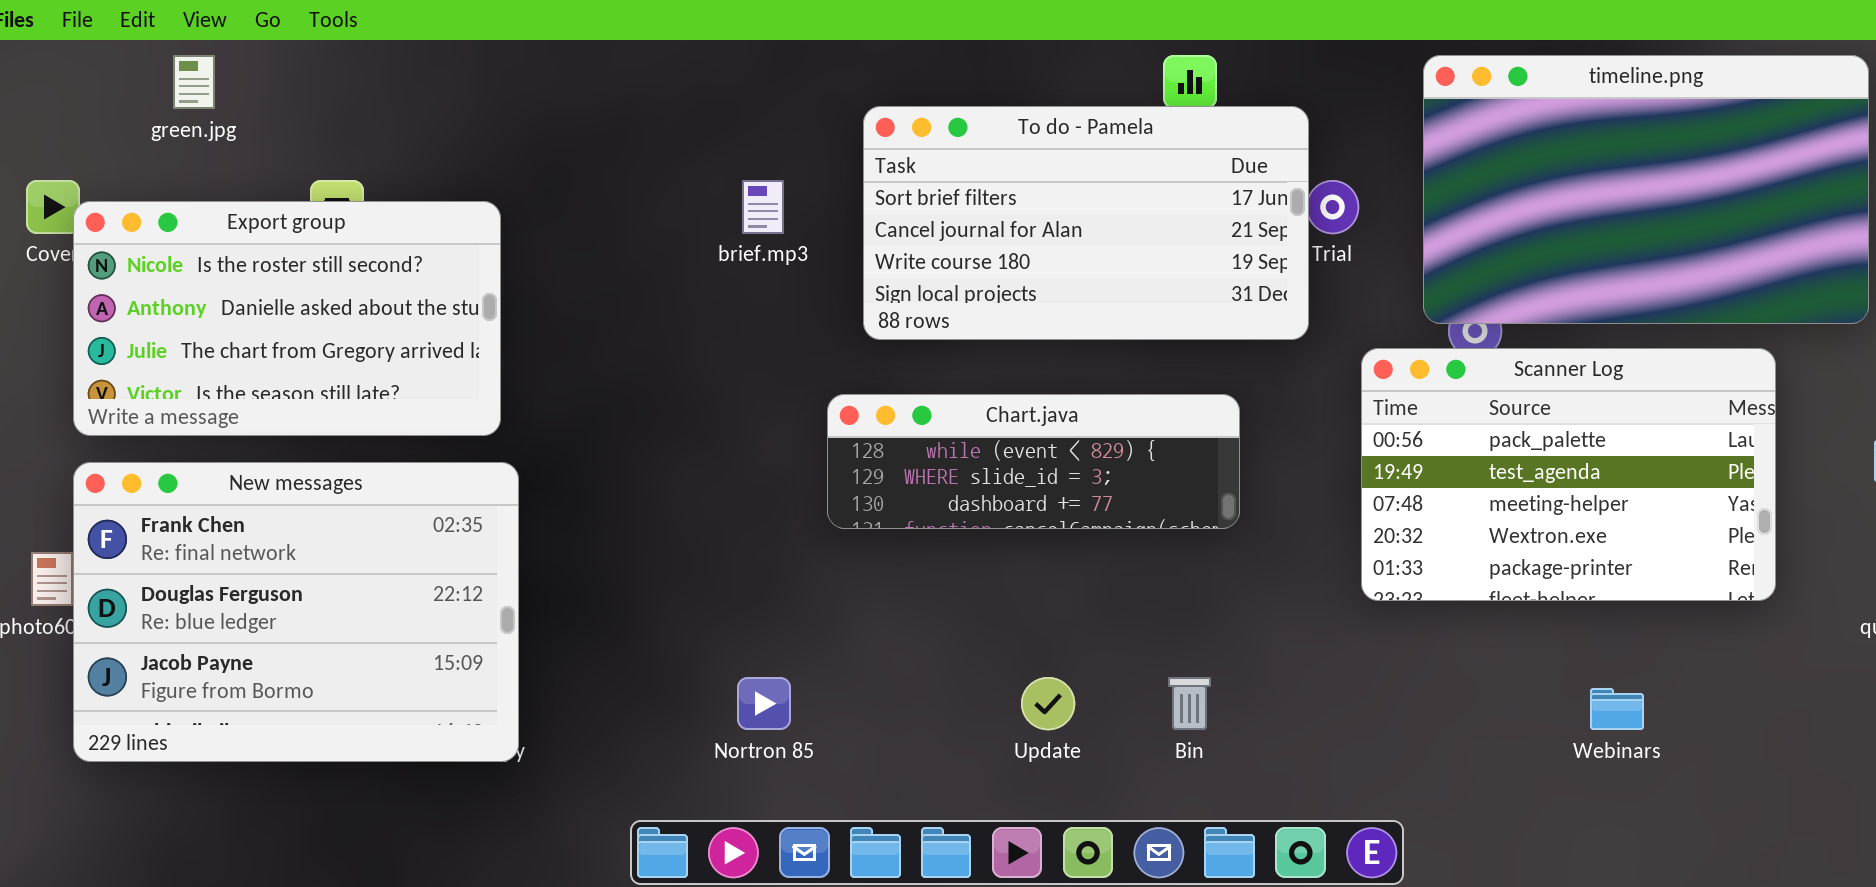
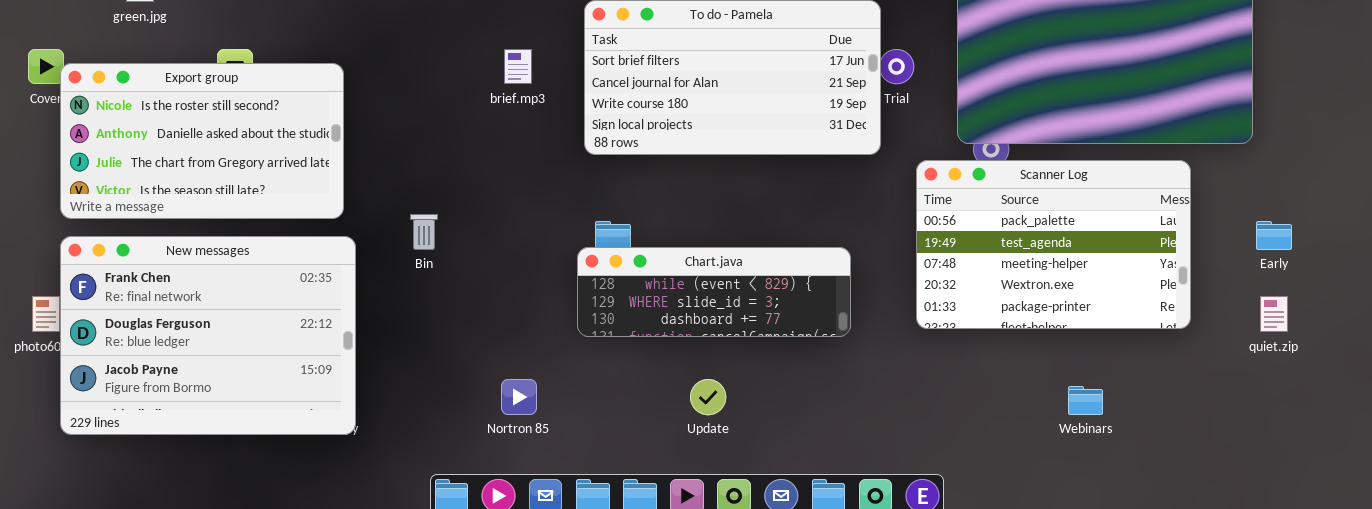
Chart.java: [827,394,1240,529] -> [577,247,851,337], moved
Bin: [1168,677,1211,730] -> [410,214,438,250], moved

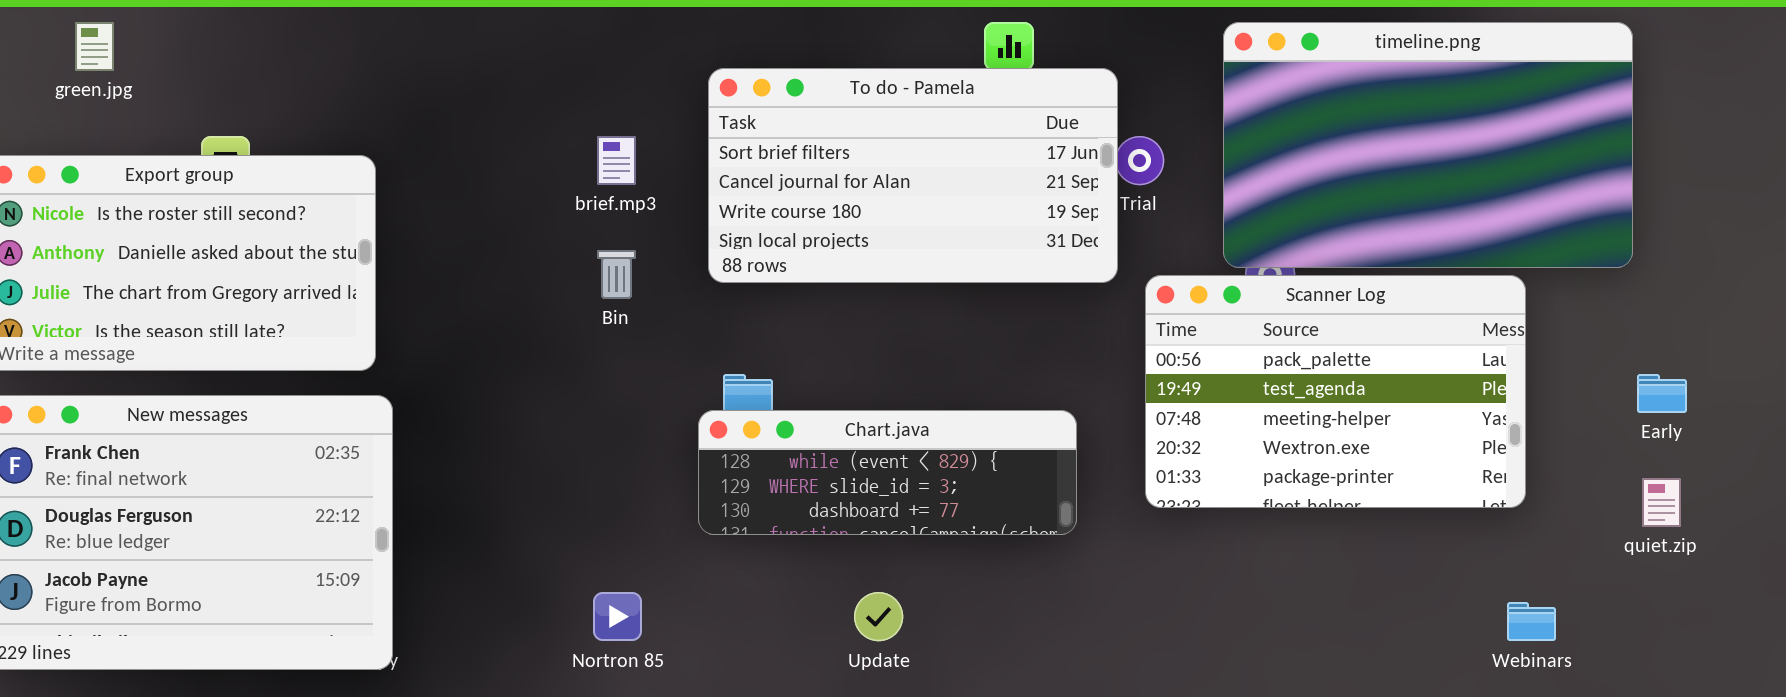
Scanner Log: [916,160,1191,329] -> [1145,275,1526,508], moved
Bin: [410,214,438,250] -> [597,250,636,299], moved
Webinars: [1068,386,1103,415] -> [1507,602,1556,641], moved

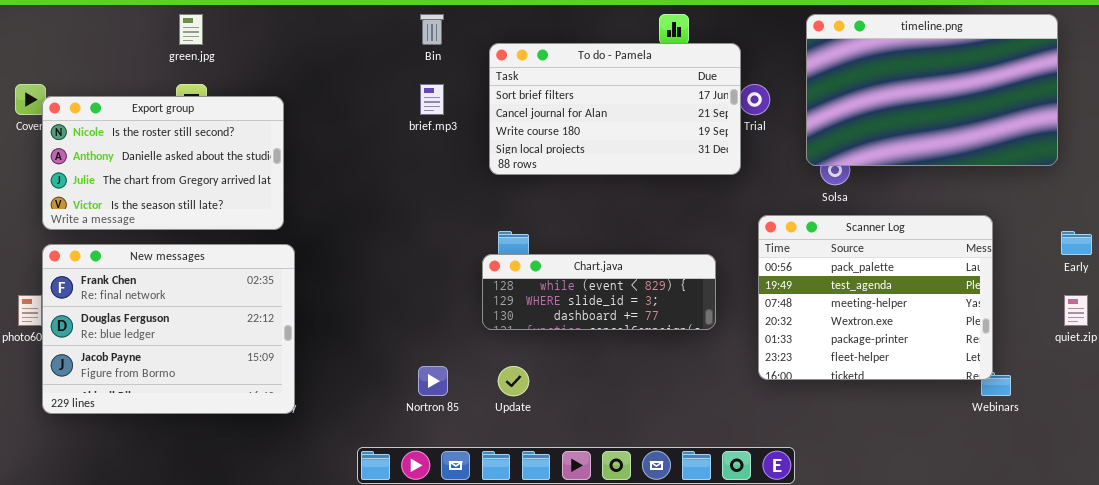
green.jpg: [75,22,114,71] -> [179,14,203,45], moved
Bin: [597,250,636,299] -> [420,14,444,45], moved
Scanner Log: [1145,275,1526,508] -> [758,215,993,380], moved, resized
Update: [854,592,903,641] -> [498,366,529,396], moved

